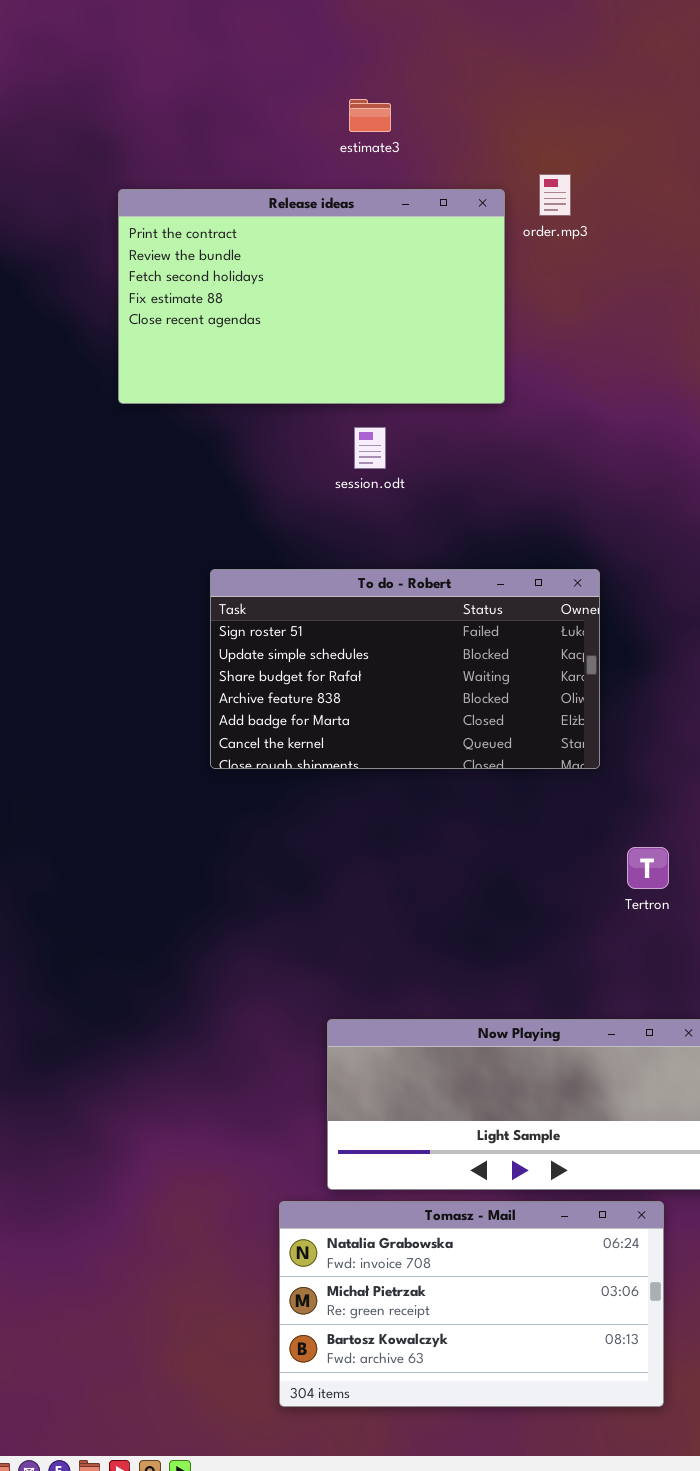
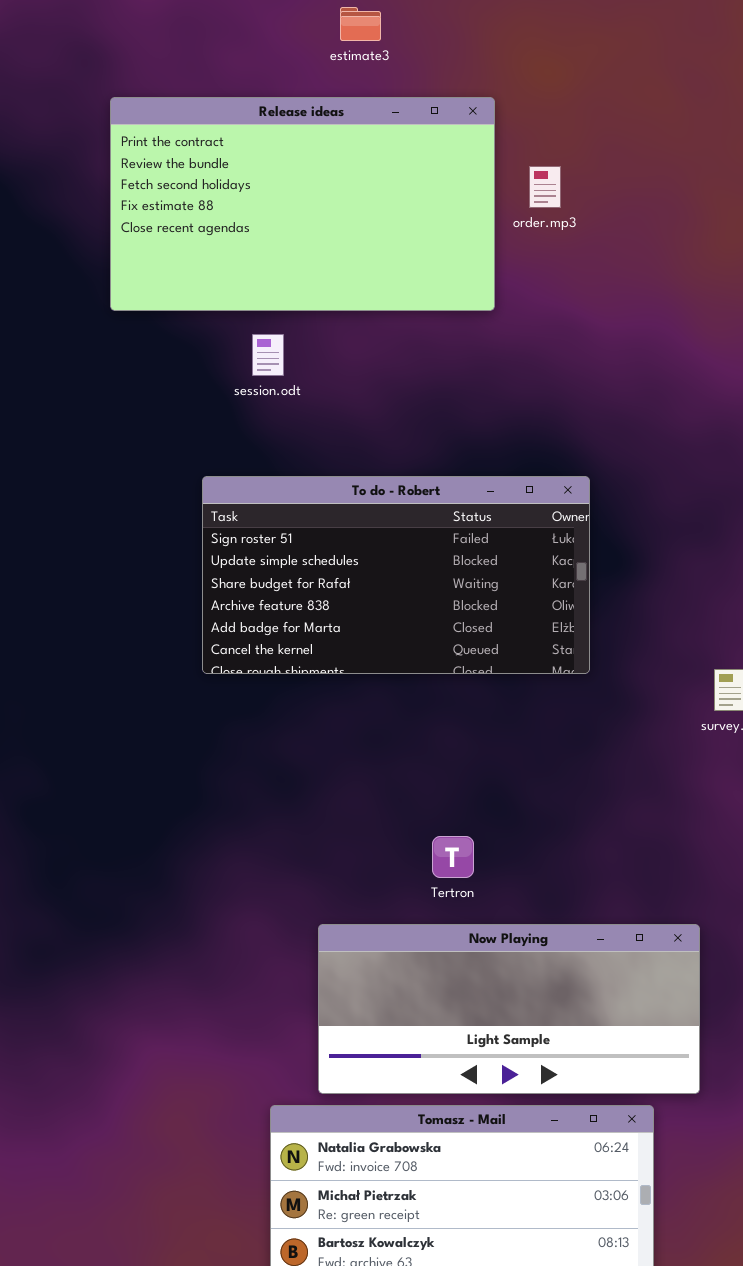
order.mp3: [539,174,571,216] -> [529,166,561,208], moved
session.odt: [354,427,386,469] -> [252,334,284,376], moved
Tertron: [627,847,669,889] -> [432,836,474,878], moved

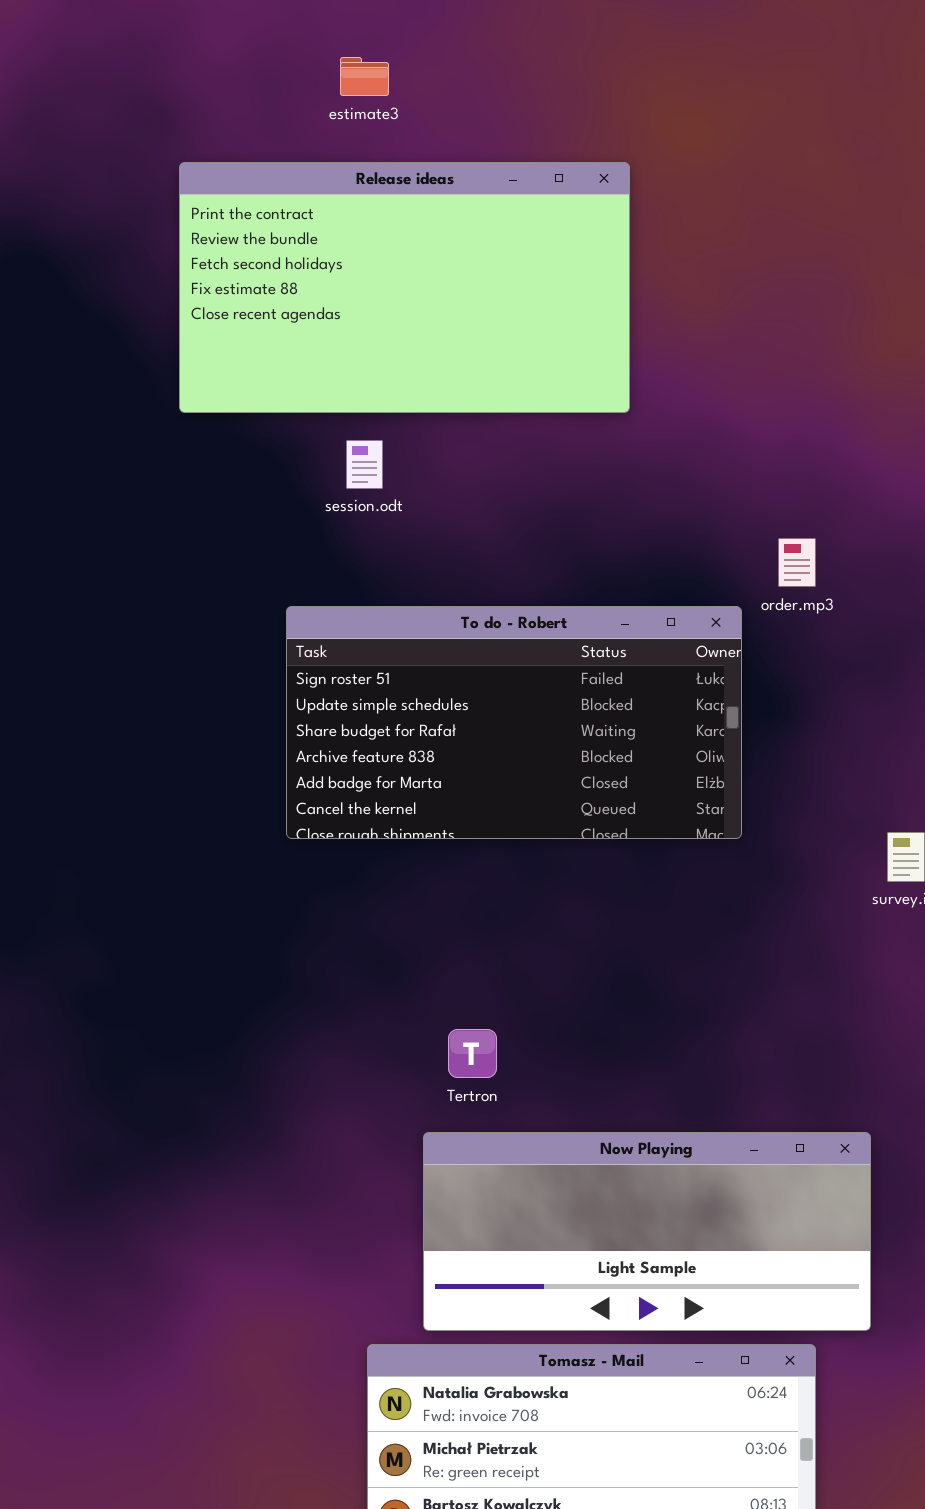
estimate3: [340,7,381,41] -> [340,57,389,96], moved
order.mp3: [529,166,561,208] -> [778,538,816,587], moved
Tertron: [432,836,474,878] -> [448,1029,497,1078], moved

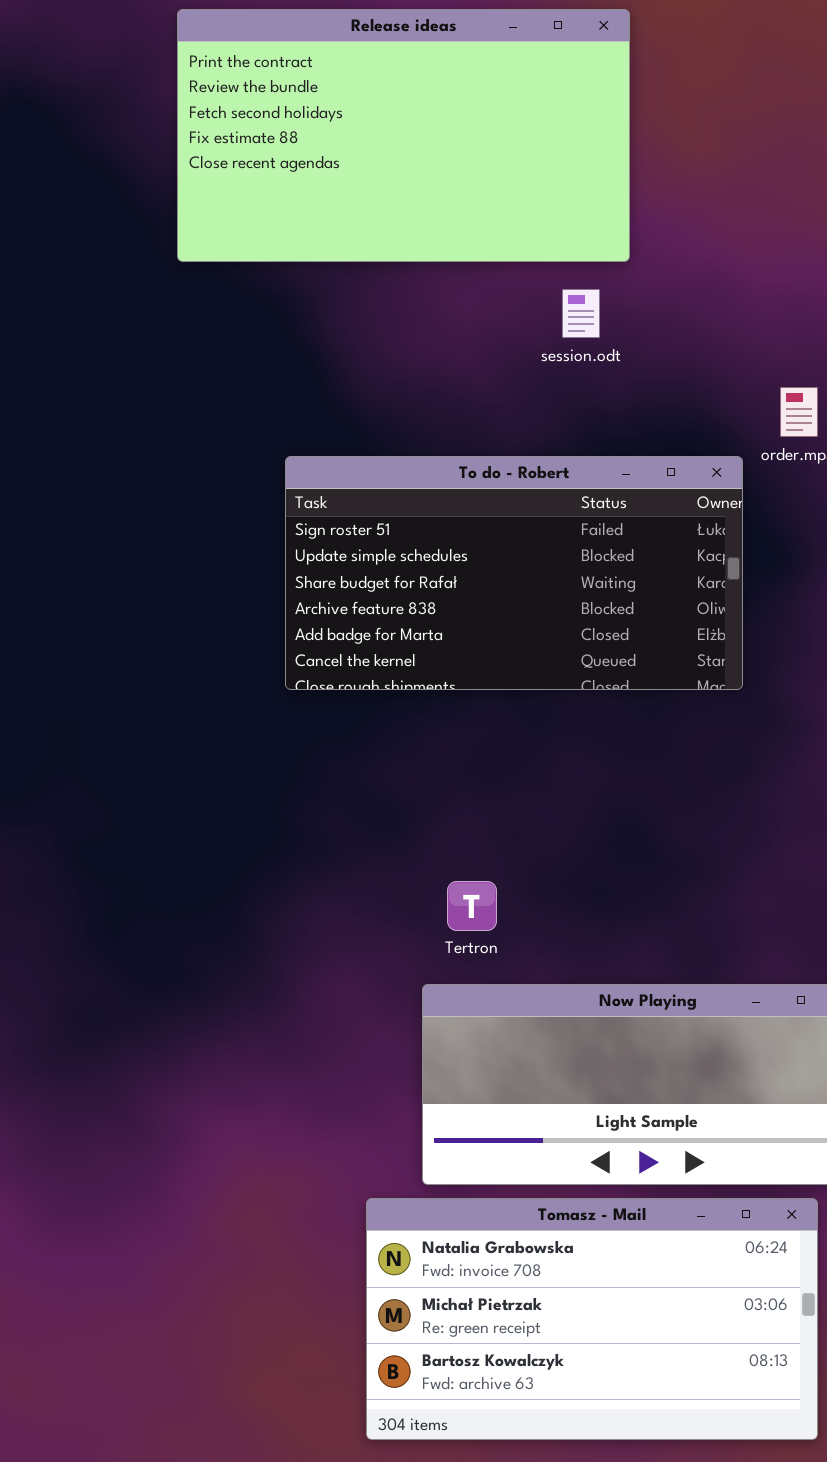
session.odt: [346,440,383,489] -> [562,289,600,338], moved

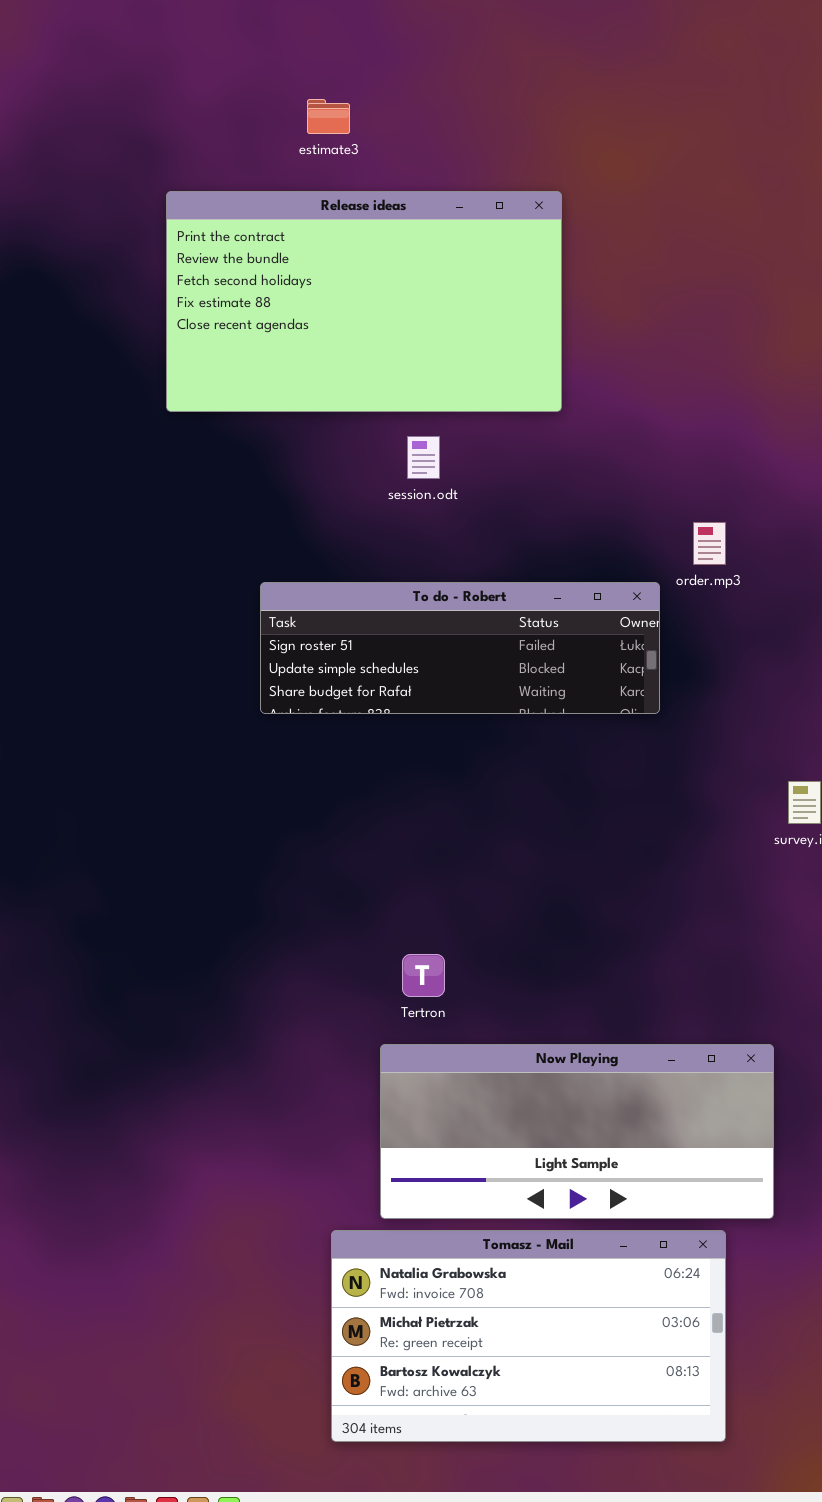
session.odt: [562,289,600,338] -> [407,436,440,479], moved
To do - Robert: [285,456,743,690] -> [260,582,660,714], resized

